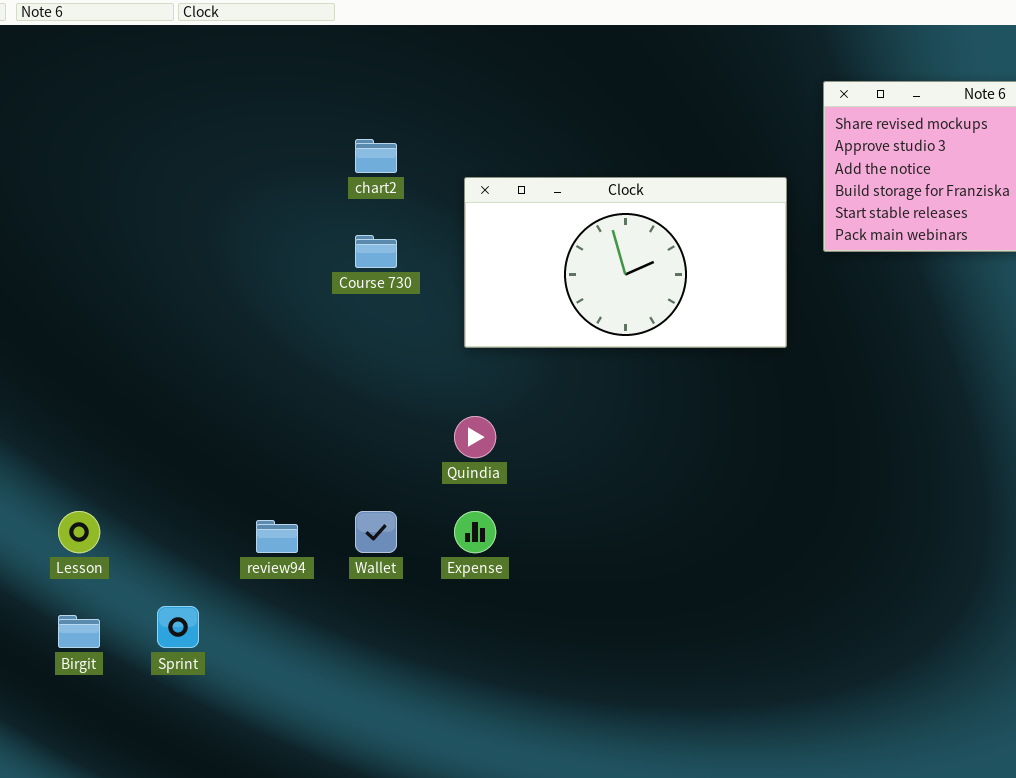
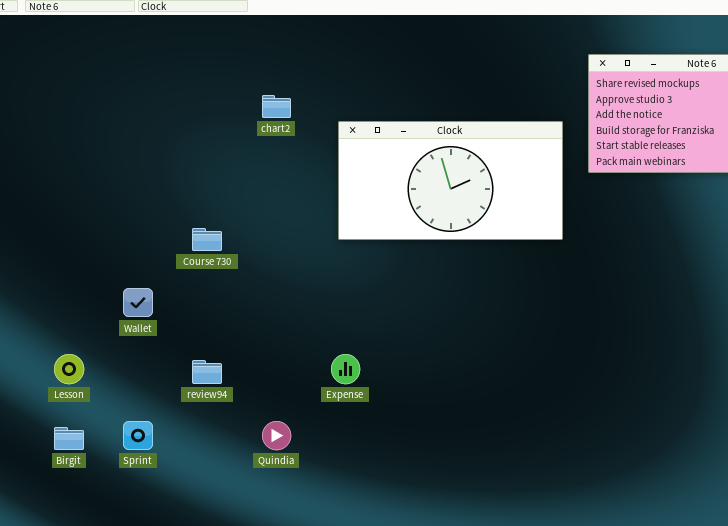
Course 730: [355,235,397,268] -> [192,228,222,251], moved
Quindia: [454,416,496,458] -> [262,421,291,450], moved
Wallet: [355,511,397,553] -> [123,288,153,317], moved

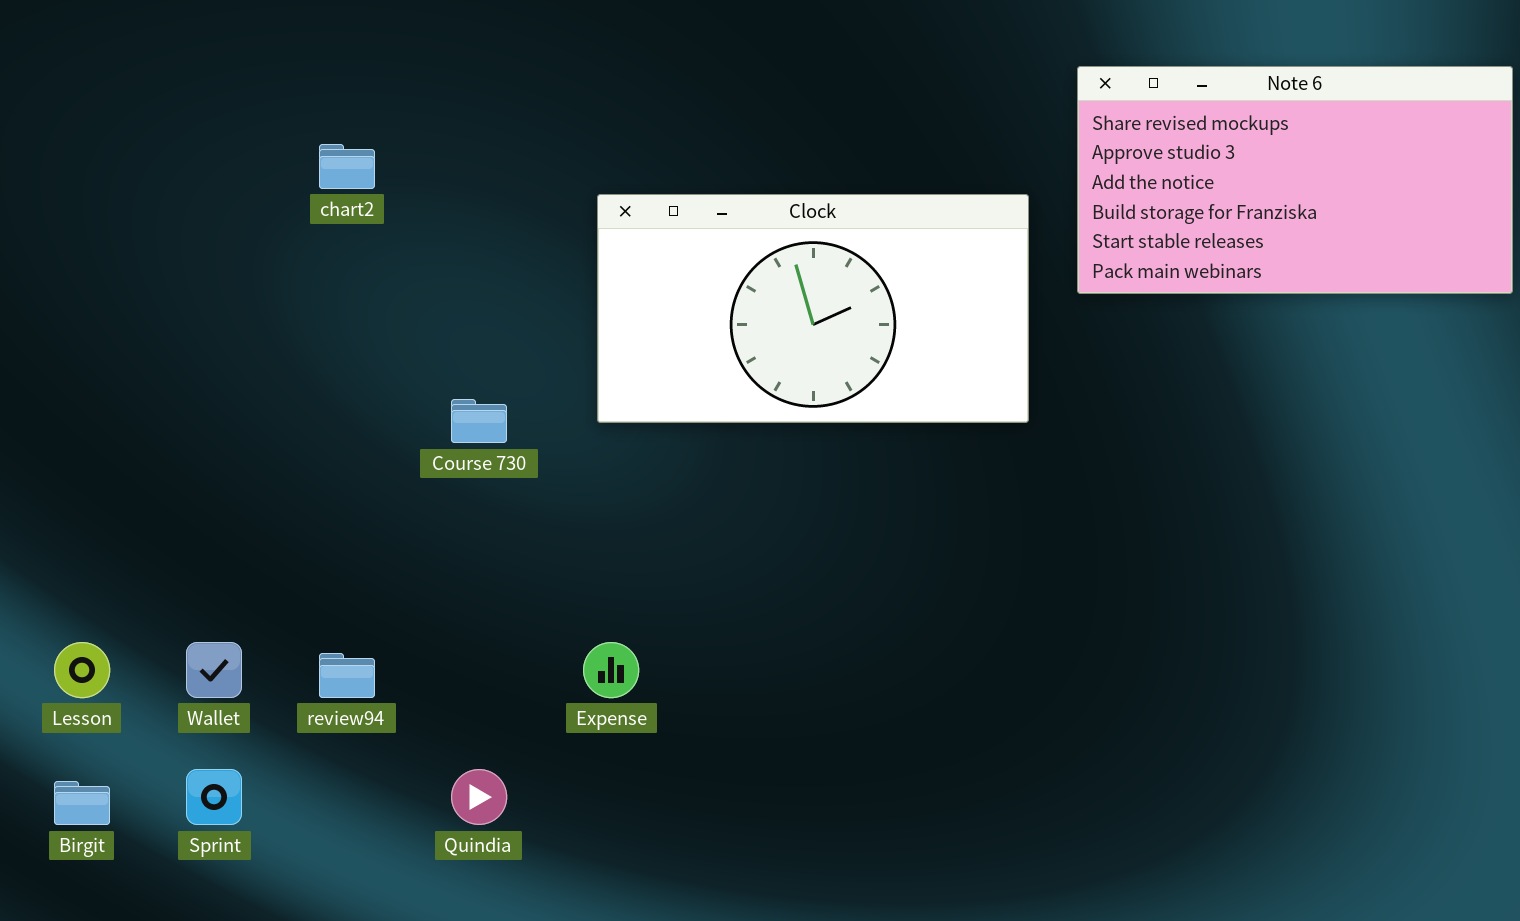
chart2: [262,95,291,118] -> [319,144,375,189], moved
Course 730: [192,228,222,251] -> [451,399,507,443], moved
Wallet: [123,288,153,317] -> [186,642,242,698], moved

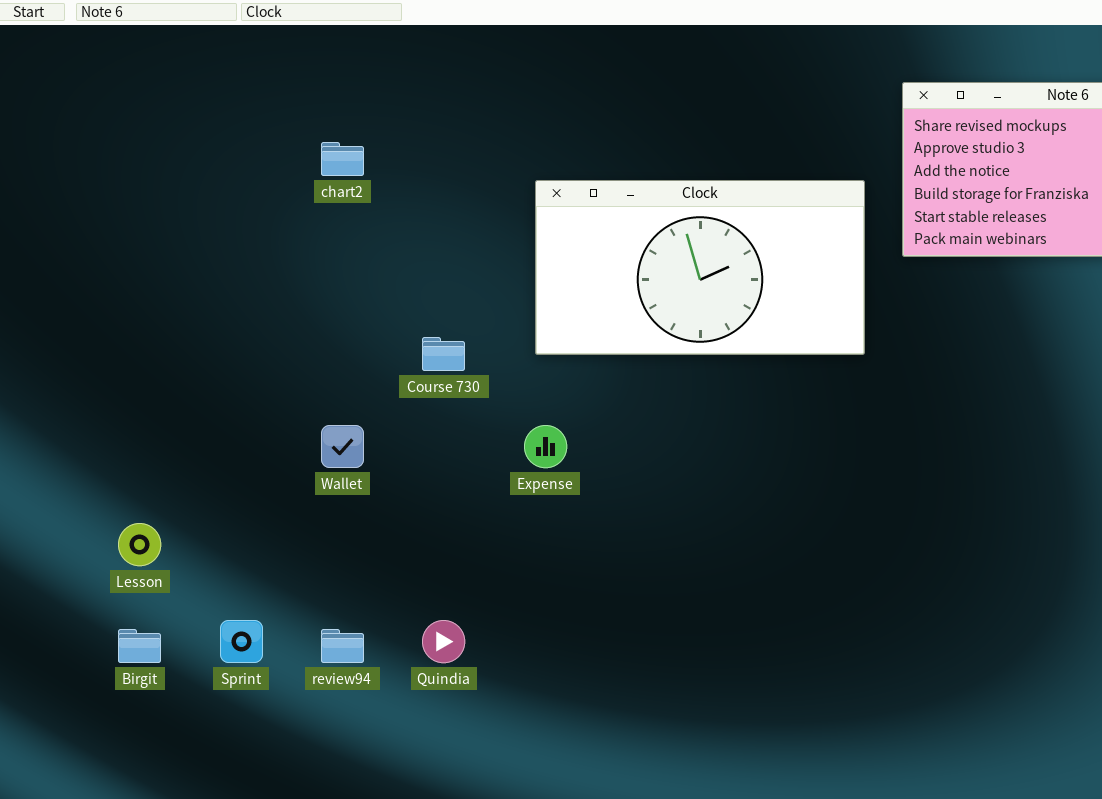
Wallet: [186,642,242,698] -> [321,425,364,468], moved
Expense: [583,642,639,698] -> [524,425,567,468], moved
review94: [319,653,375,698] -> [321,629,364,663], moved

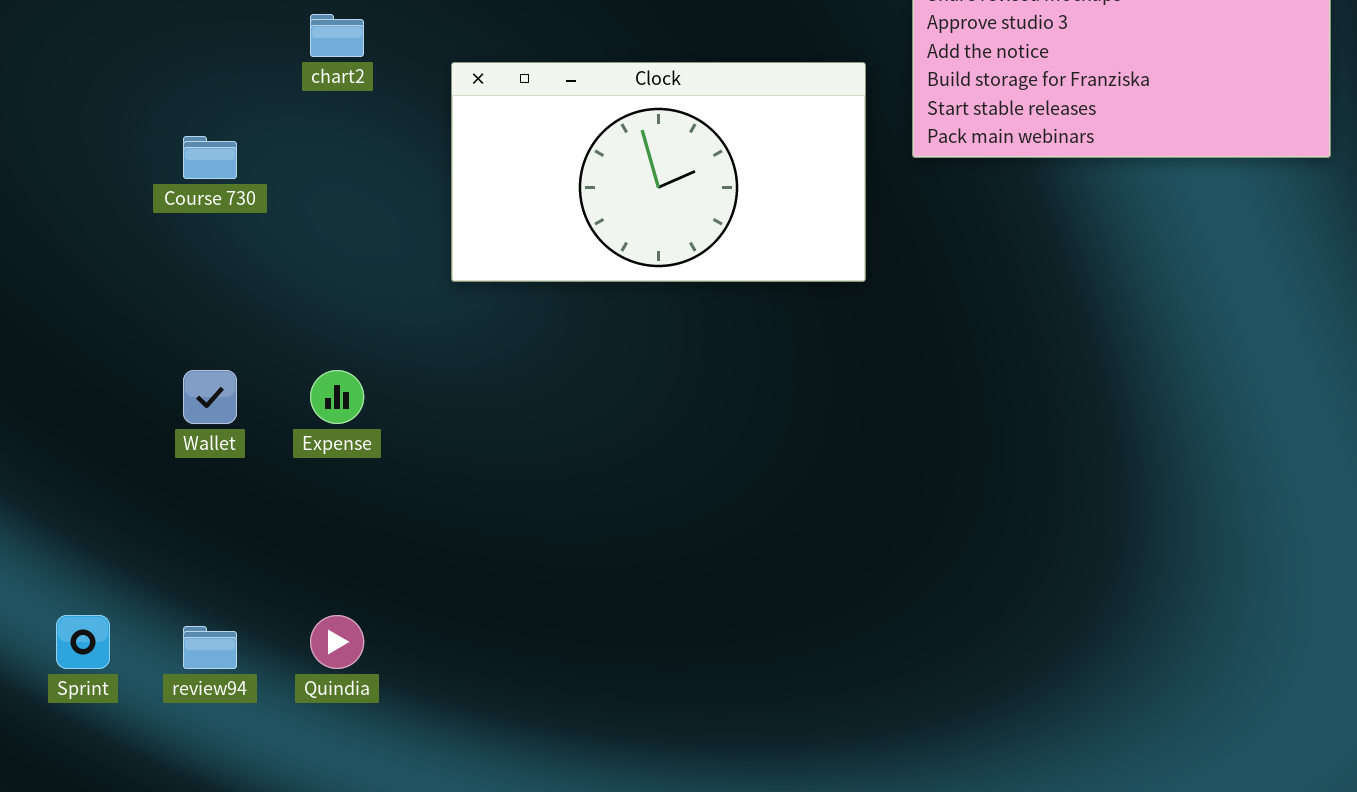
chart2: [321,142,364,176] -> [310,14,364,57], moved
Course 730: [422,337,465,371] -> [183,136,237,179], moved
Expense: [524,425,567,468] -> [310,370,364,424], moved

